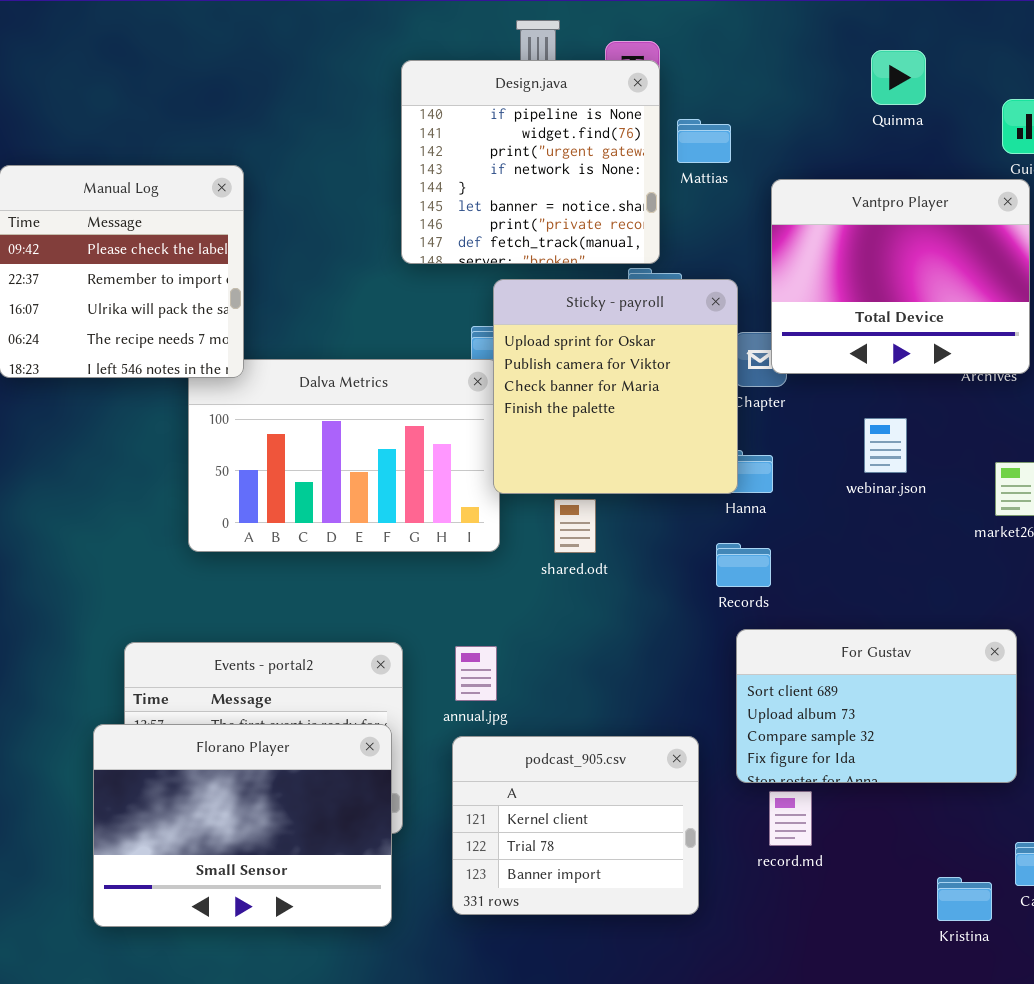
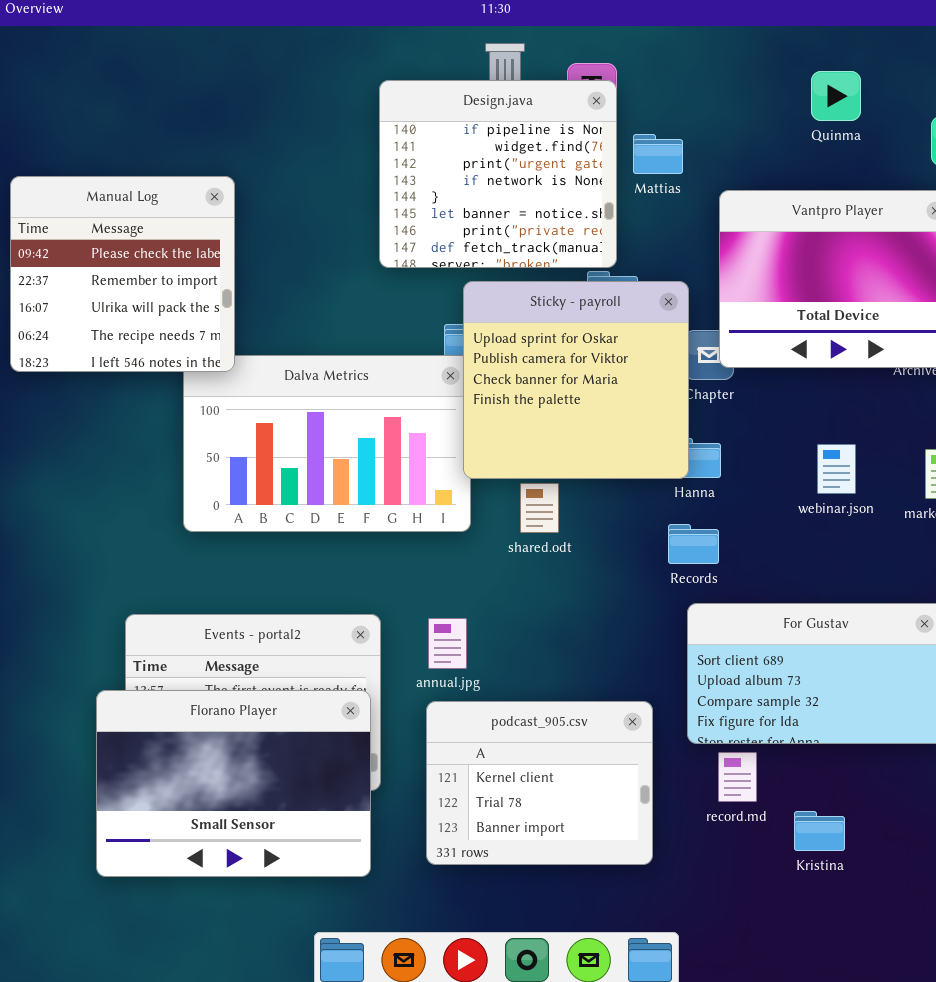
webinar.json: [864,418,907,473] -> [817,444,856,494], moved
Kristina: [937,877,992,921] -> [794,811,845,851], moved

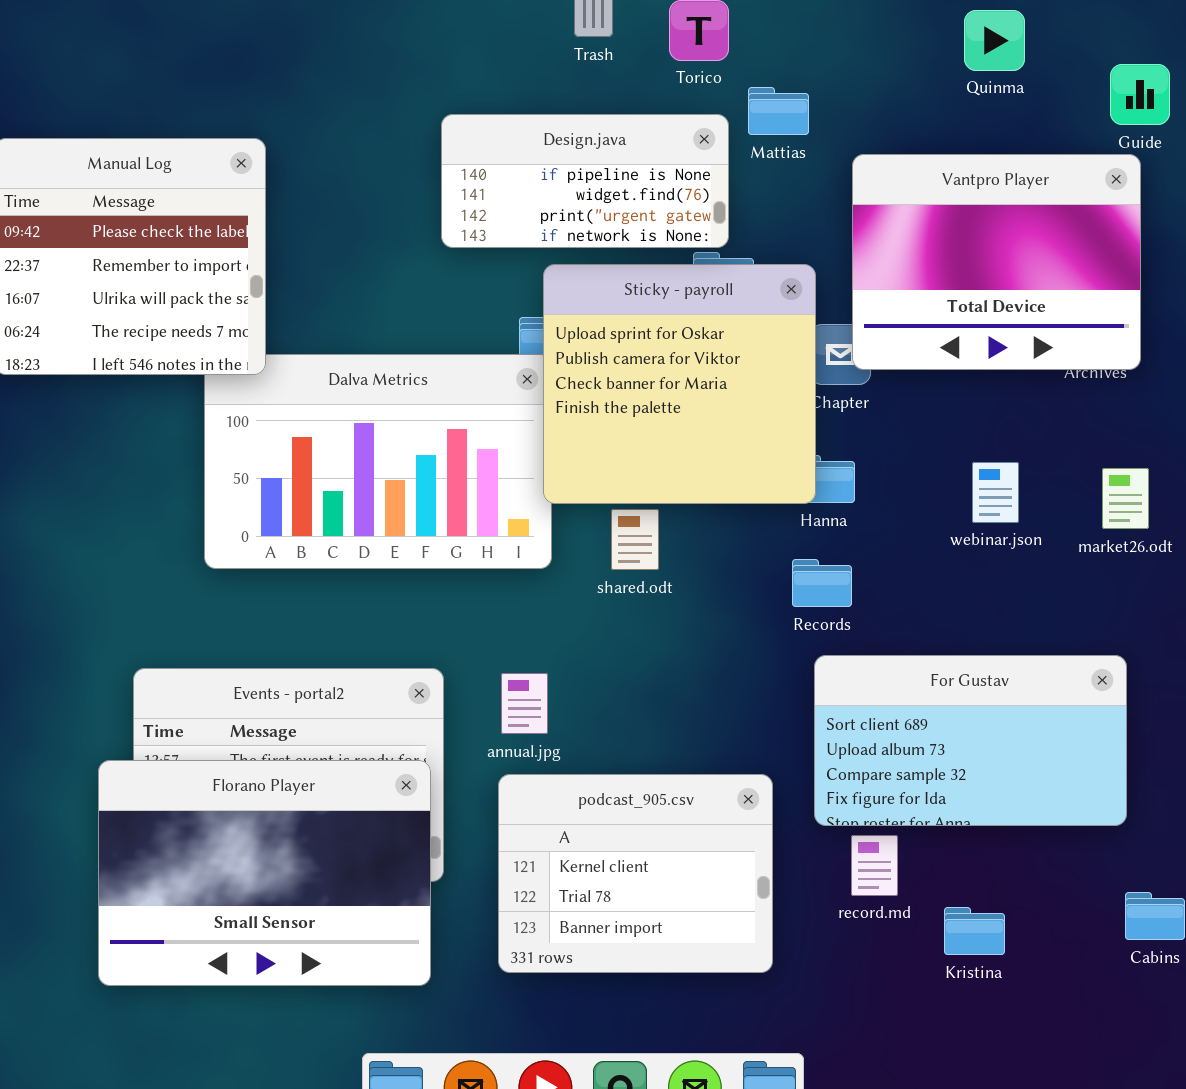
Design.java: [379,80,617,268] -> [441,114,729,248], resized

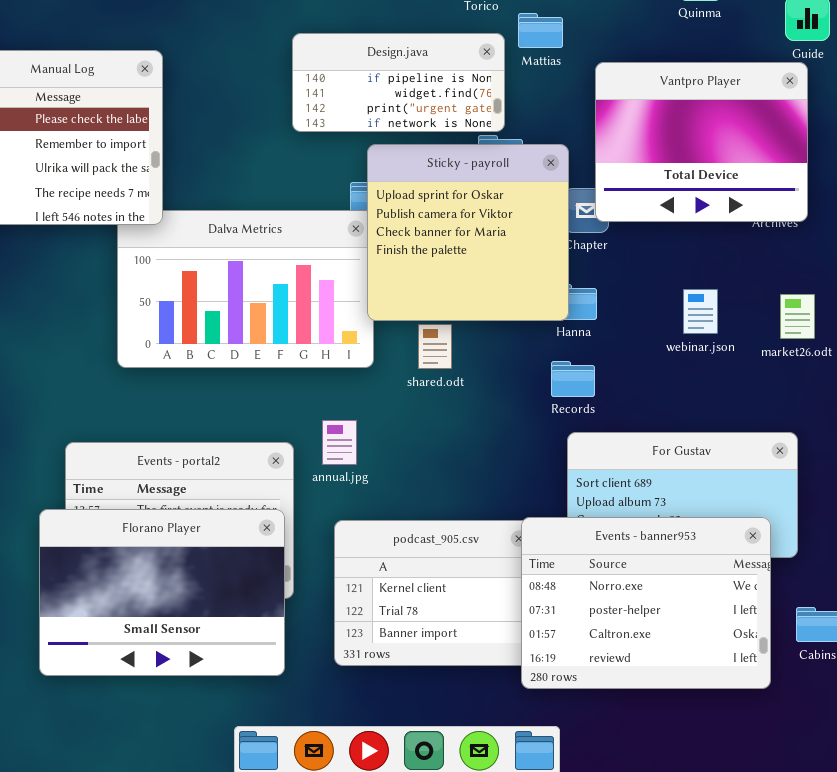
annual.jpg: [501,673,548,734] -> [322,420,357,465], moved
Events - banner953: none -> [521,517,771,689], opened

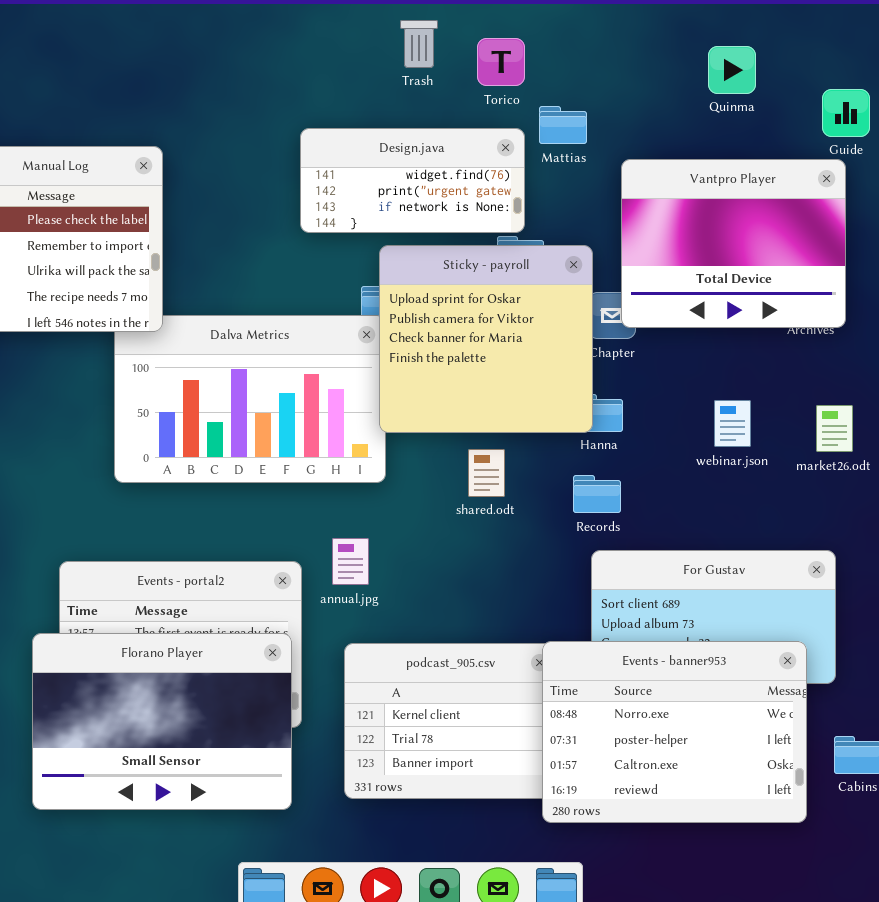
Design.java: [292,33,505,132] -> [300,128,525,233], scrolled down 1 row
shared.odt: [418,324,452,369] -> [468,449,505,497], moved

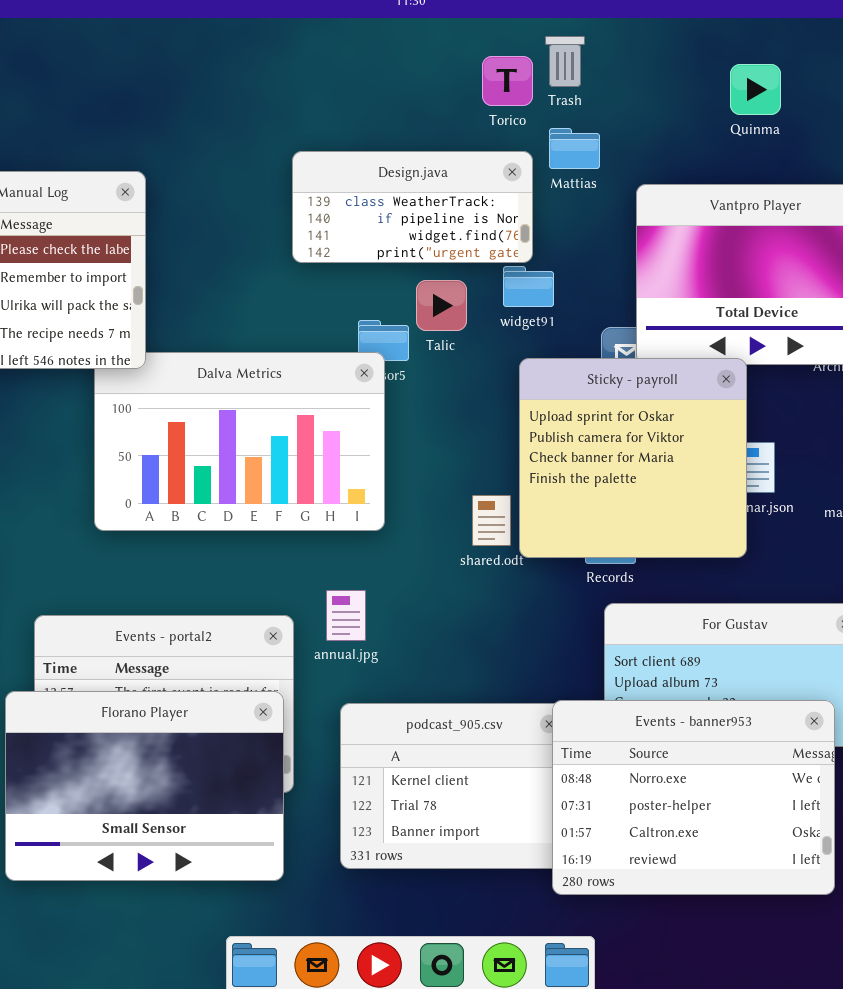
Trash: [400,20,438,68] -> [545,36,585,87], moved
Design.java: [300,128,525,233] -> [292,151,533,263], scrolled up 2 rows
Sticky - payroll: [379,245,593,433] -> [519,358,747,558], moved

